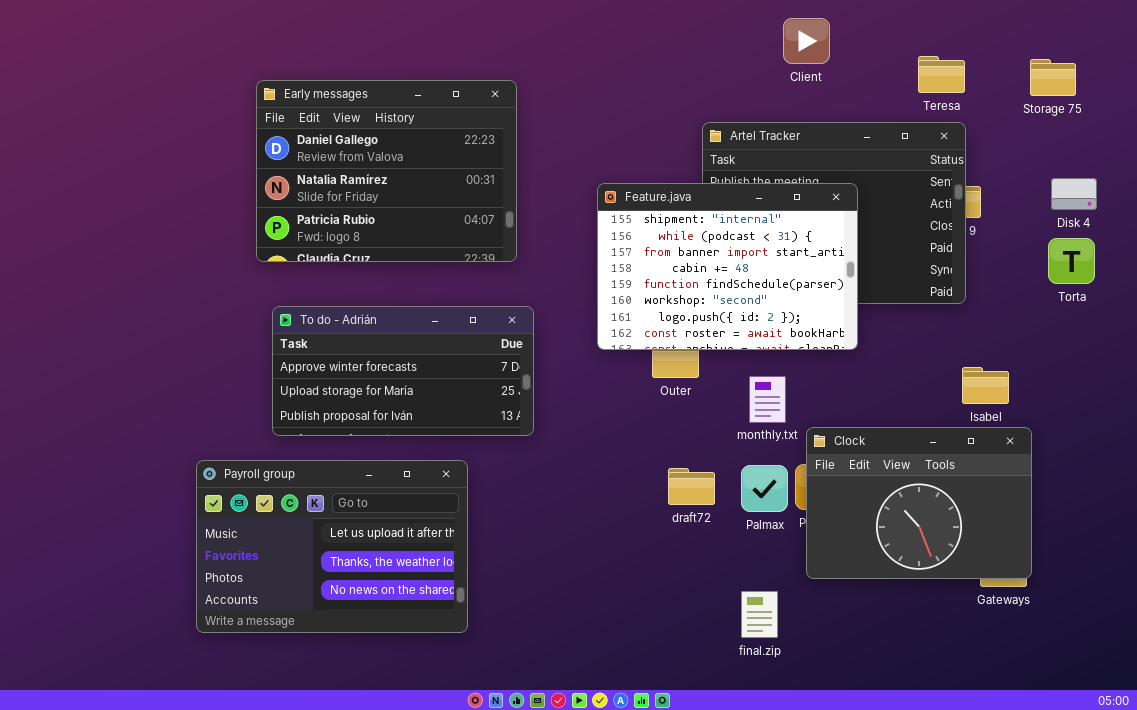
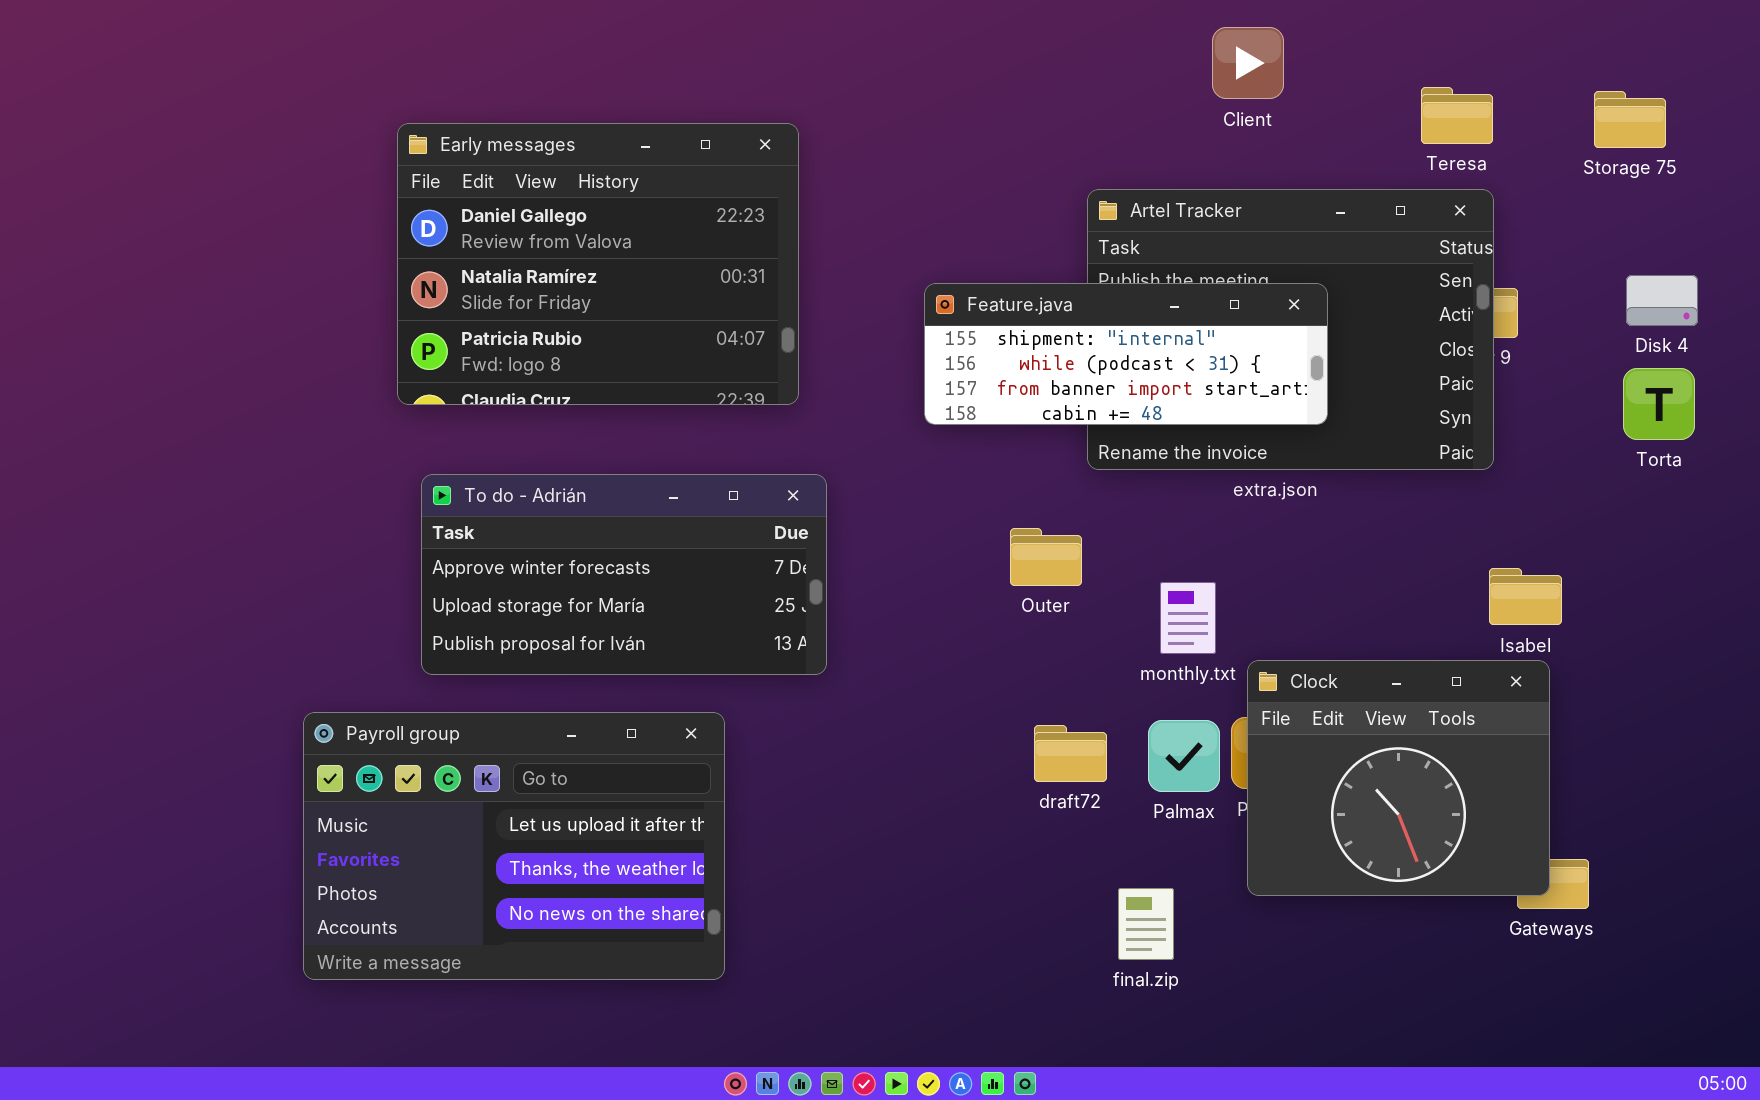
Feature.java: [597,183,858,350] -> [924,283,1328,425], resized
Clock: [806,427,1032,579] -> [1247,660,1550,896], resized
final.zip: [741,591,778,638] -> [1118,888,1174,960], moved

